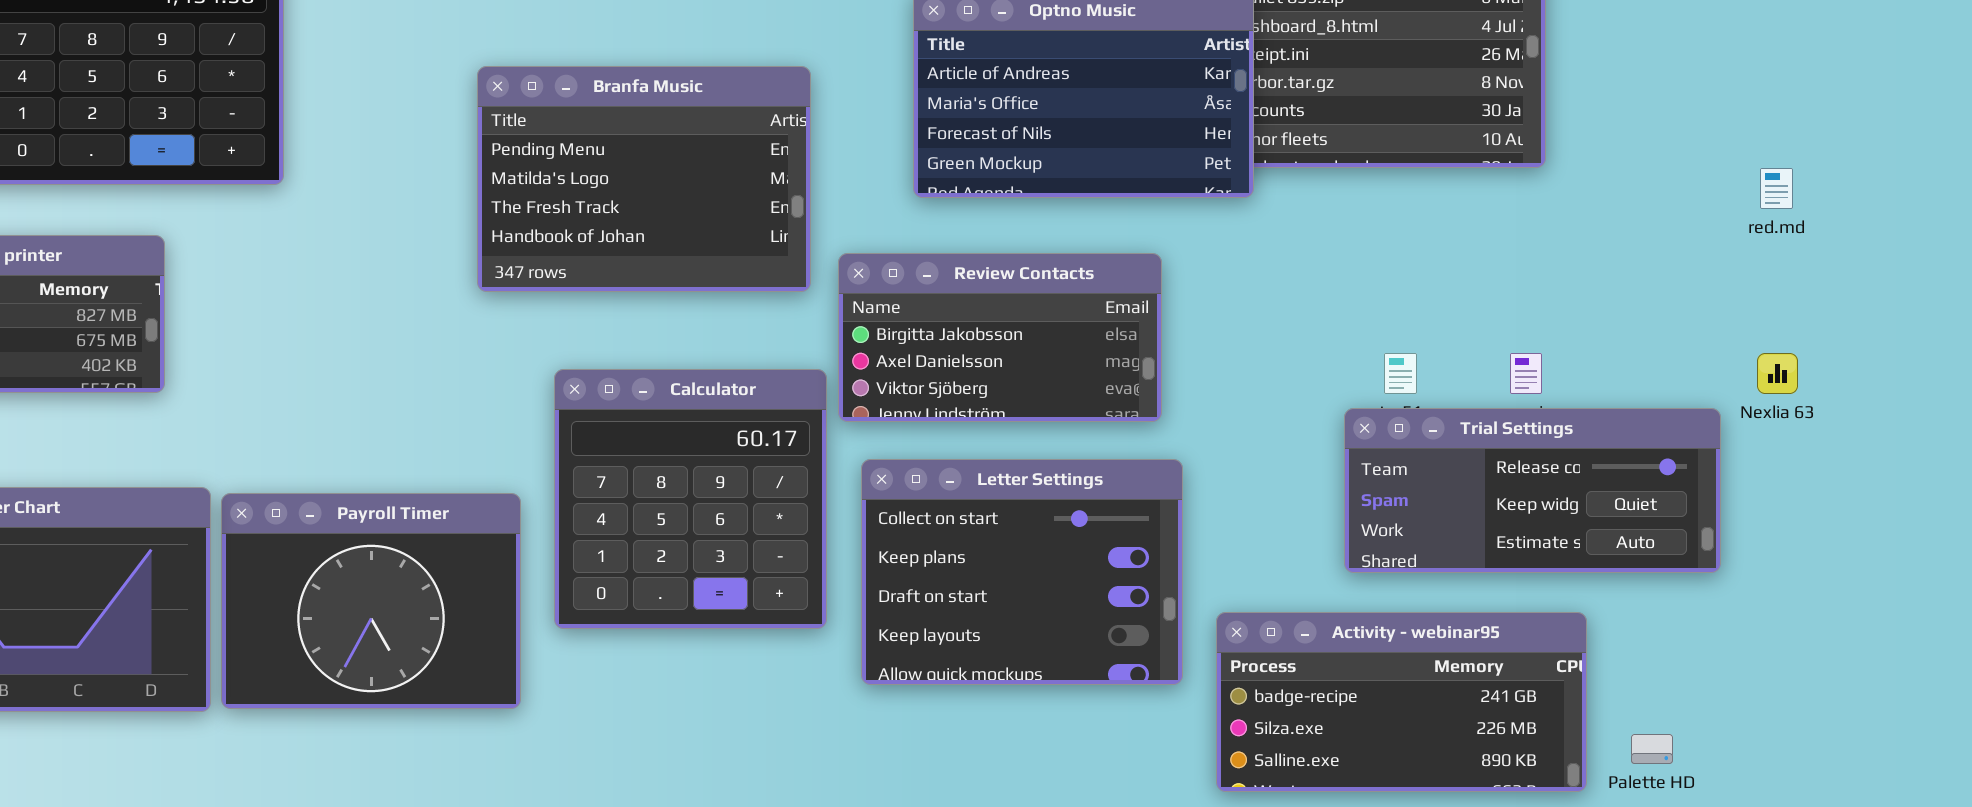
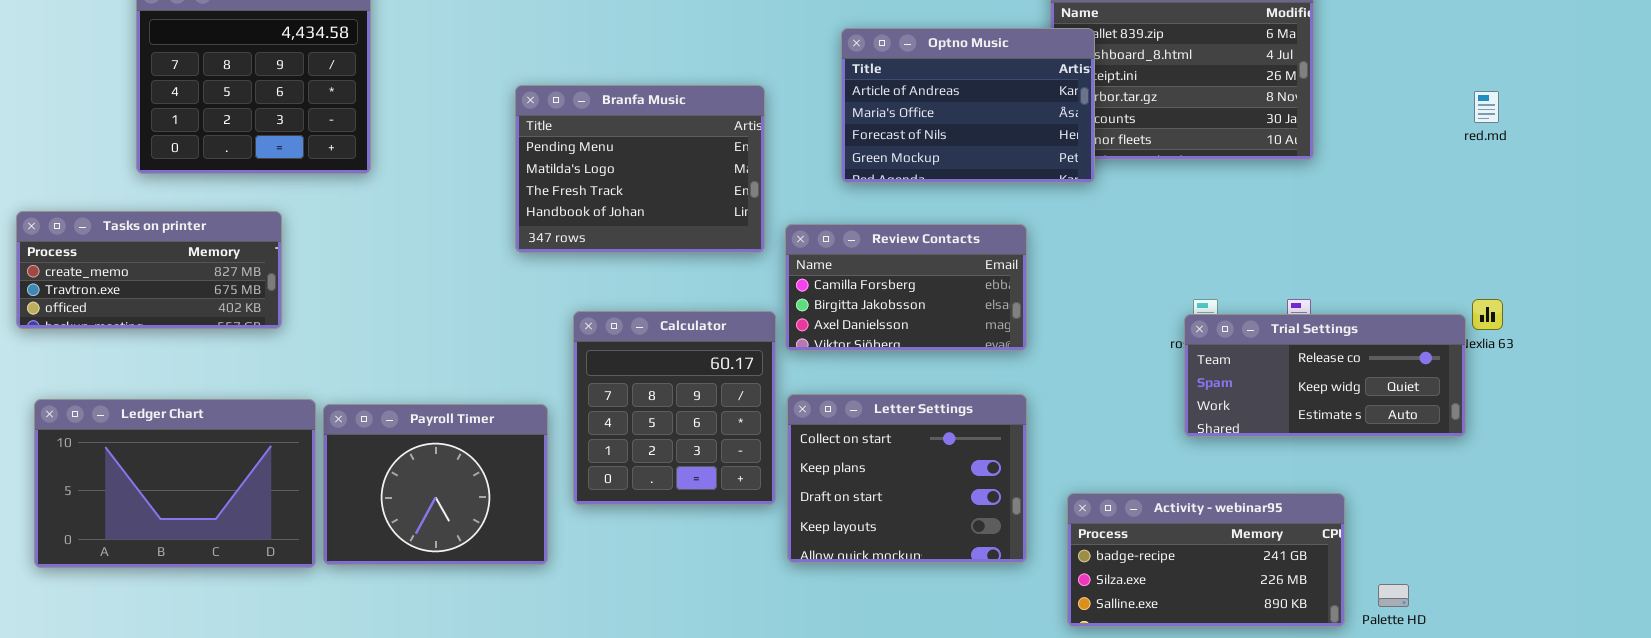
red.md: [1760,168,1793,209] -> [1474,91,1499,123], moved
Review Contacts: [838,253,1162,422] -> [785,224,1027,351], scrolled up 1 row
Trial Settings: [1344,408,1721,573] -> [1184,314,1466,437], moved
Letter Settings: [861,459,1183,685] -> [787,394,1027,563], moved

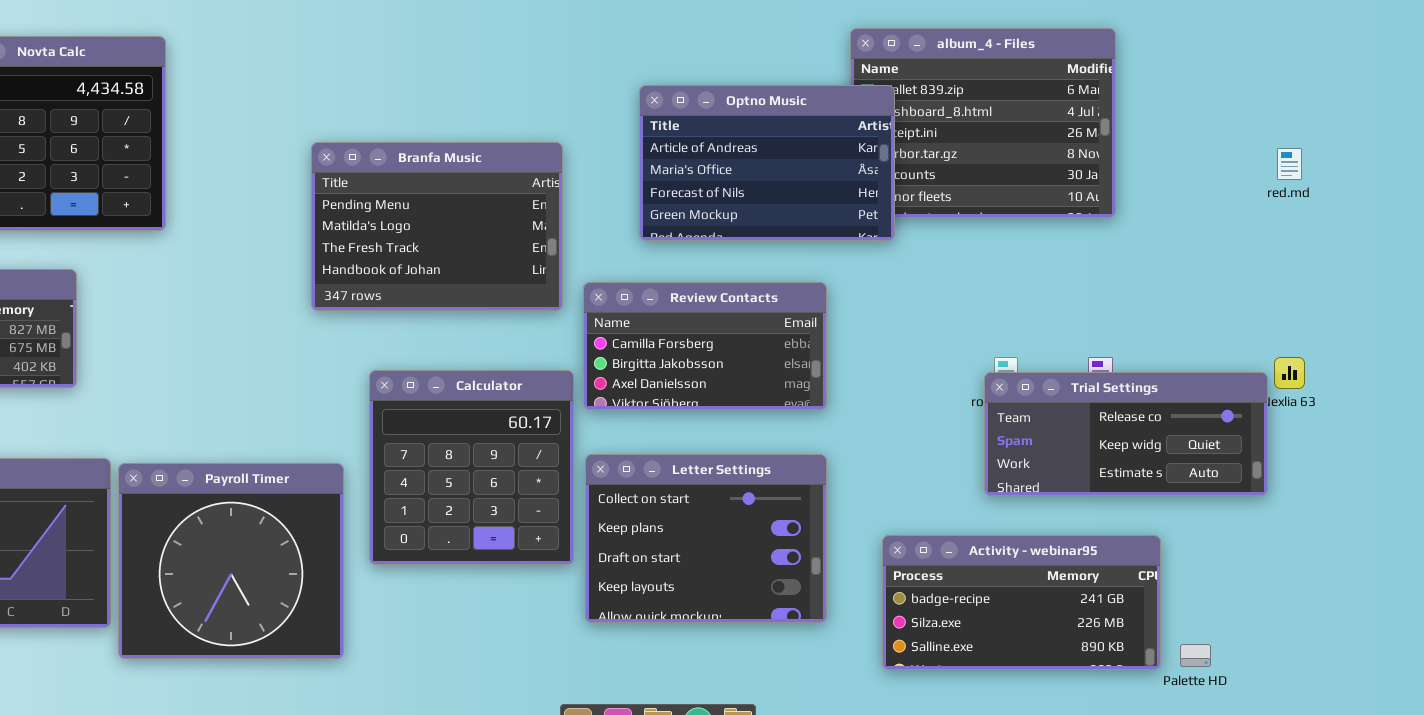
Payroll Timer: [323,404,548,565] -> [118,463,344,659], resized
Activity - webinar95: [1067,493,1345,627] -> [882,535,1161,670], moved

